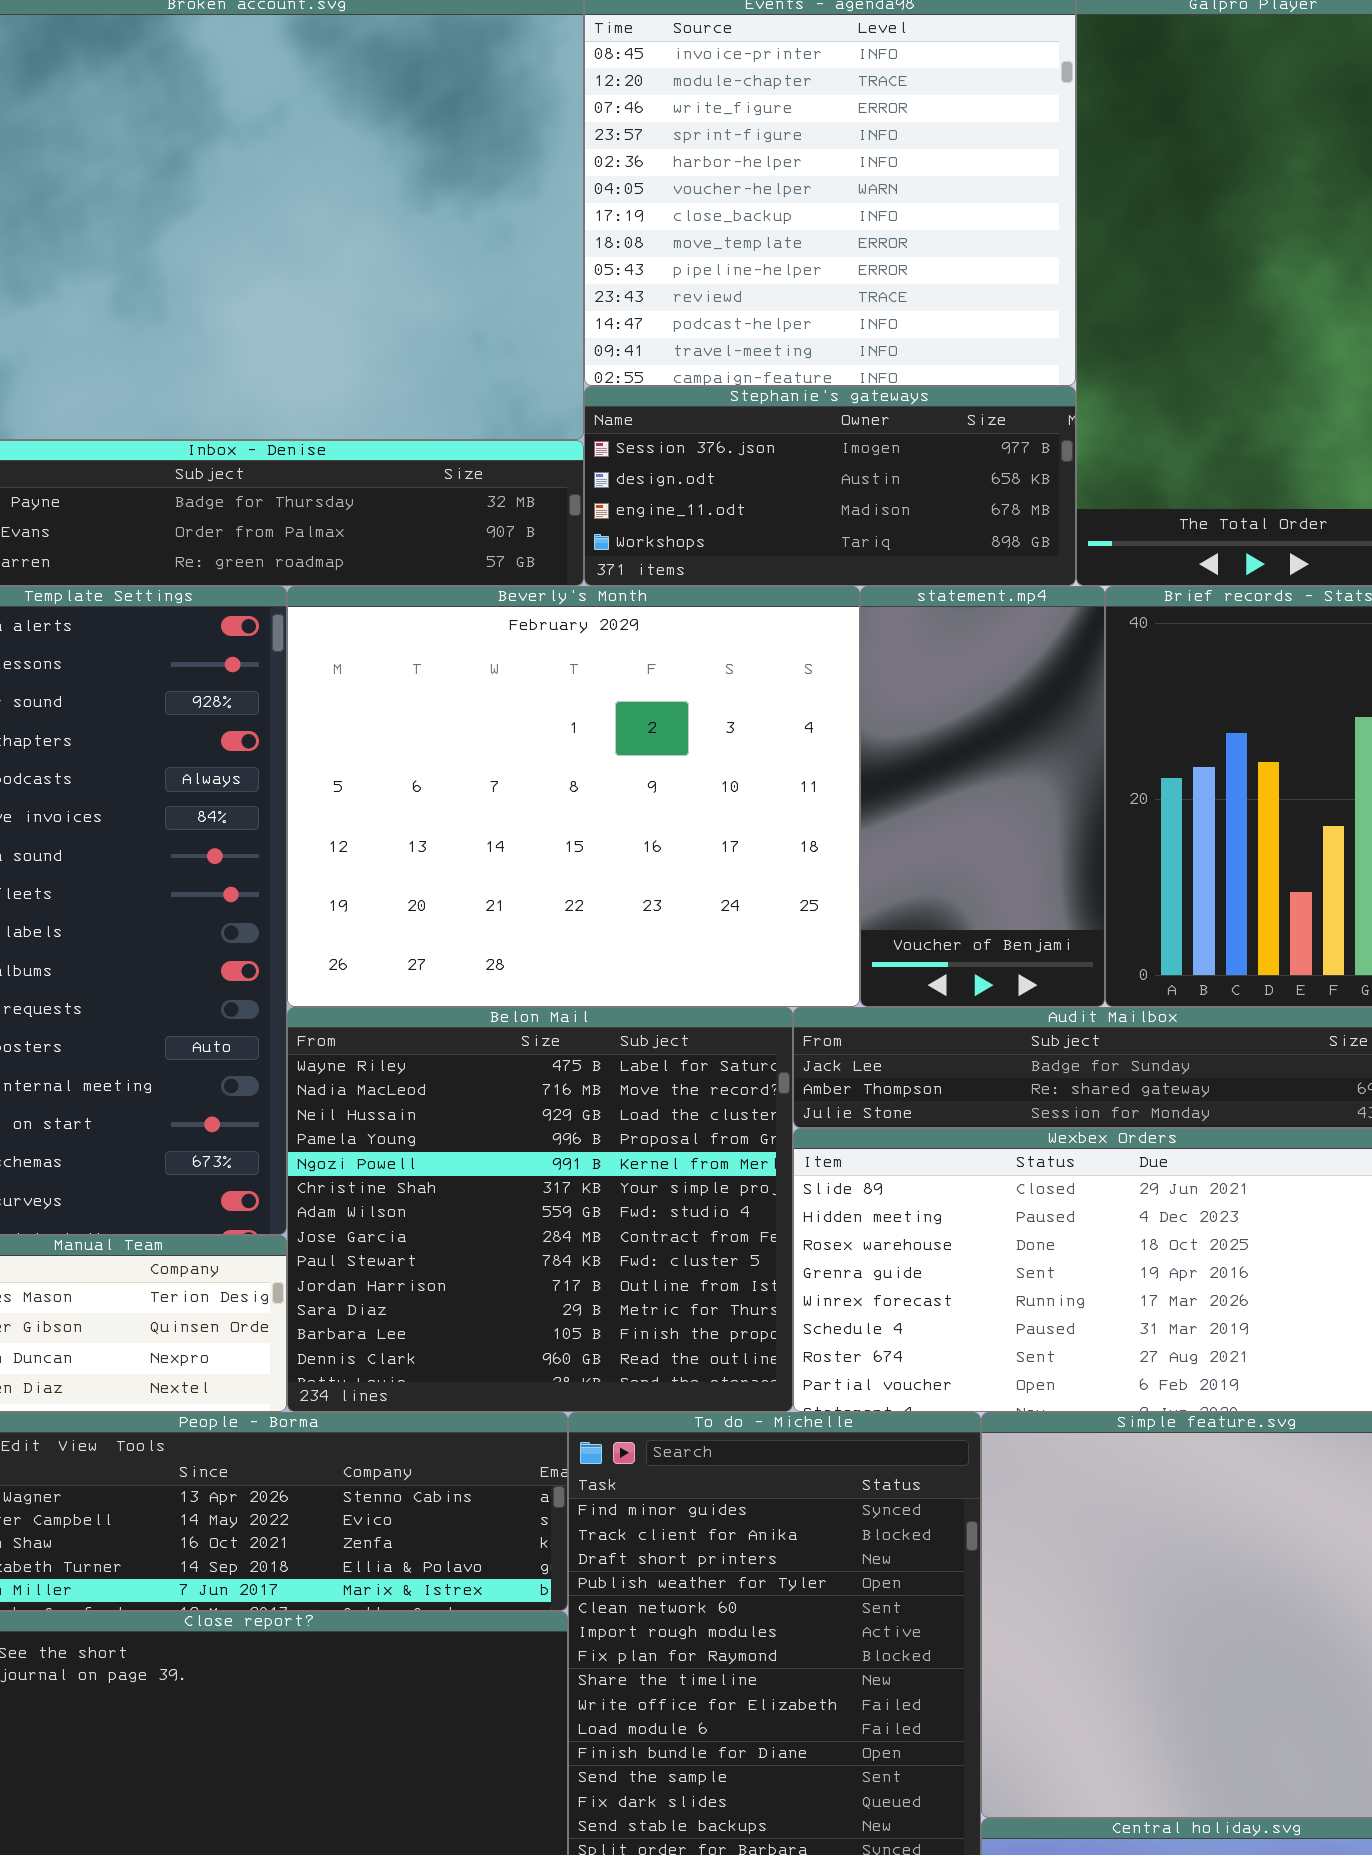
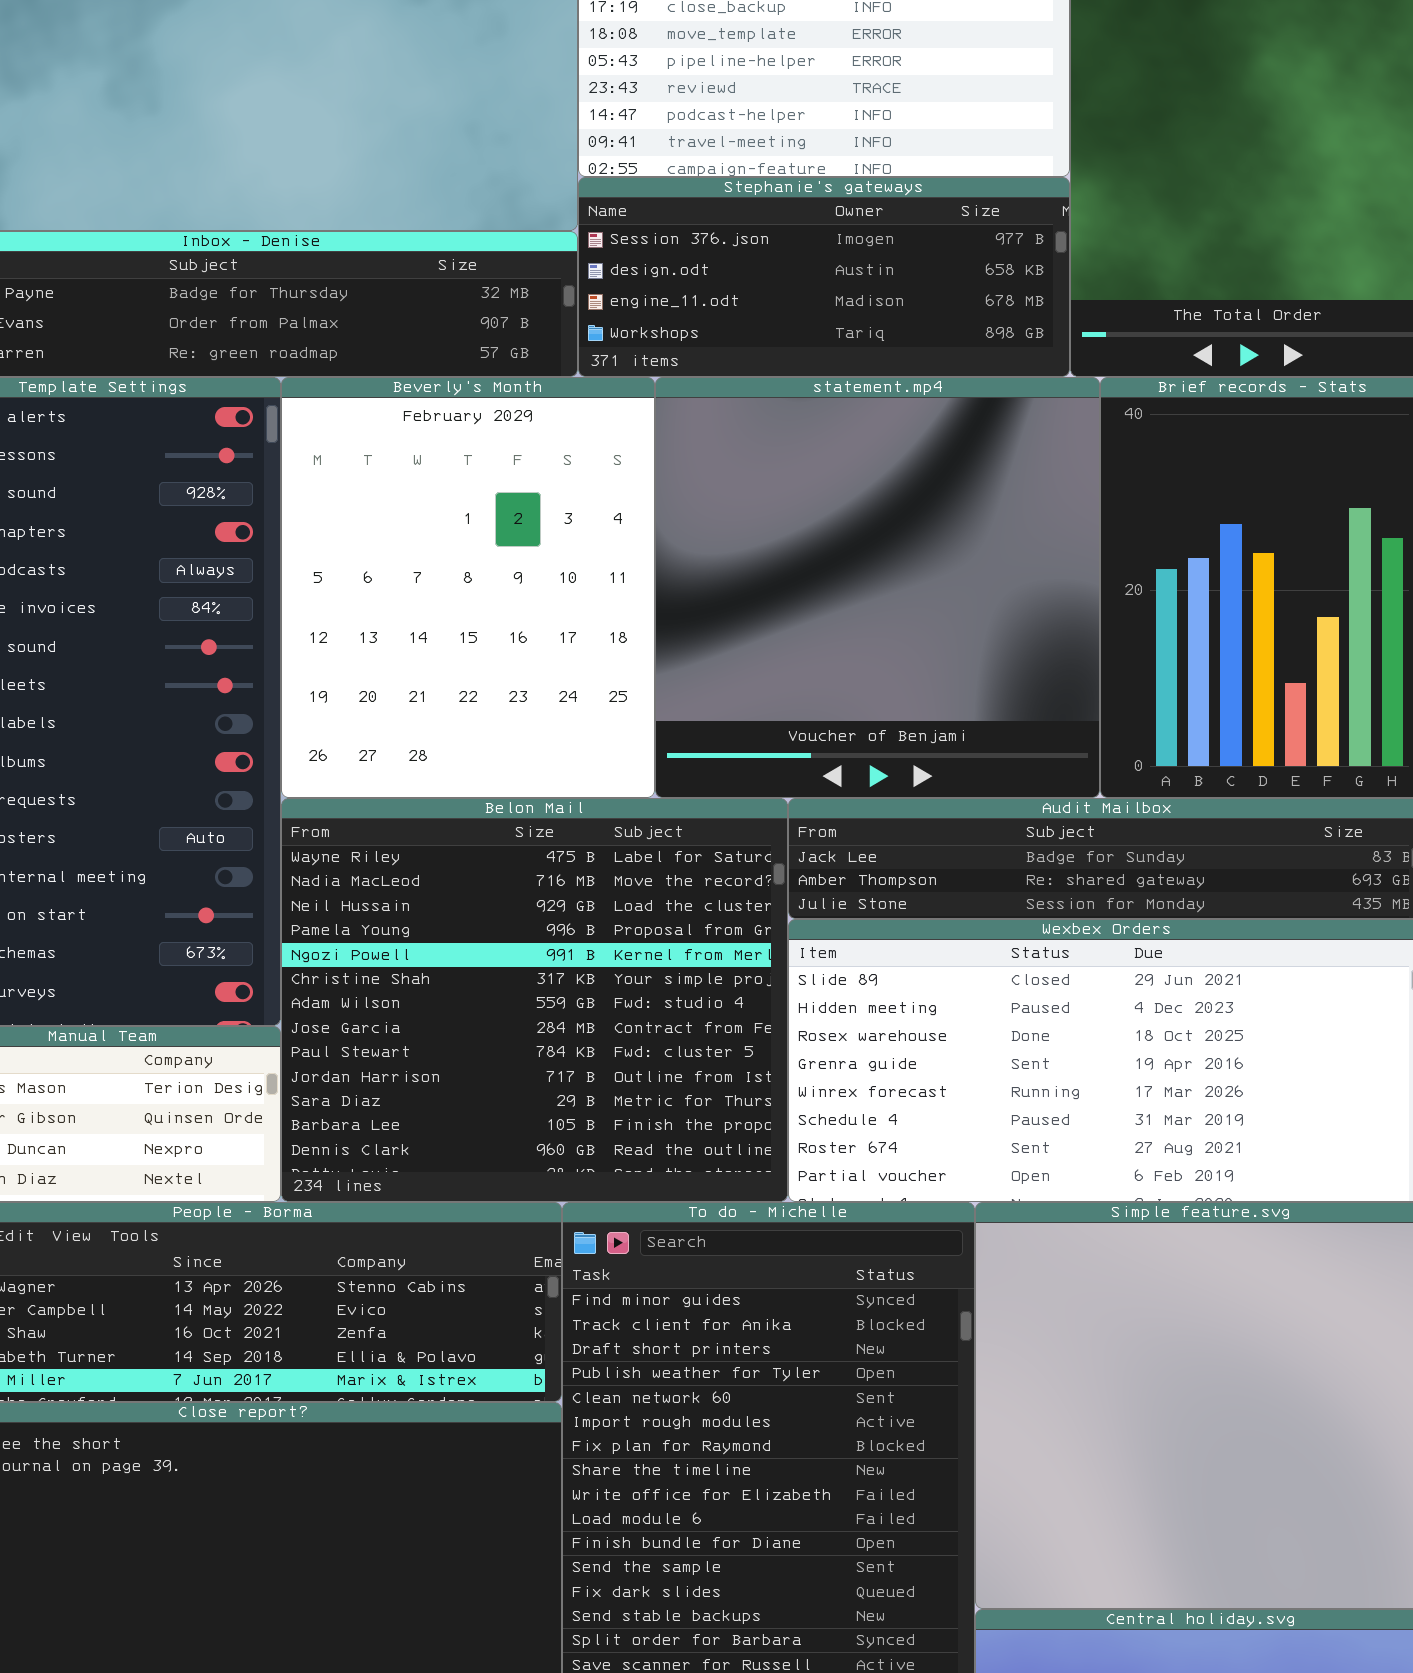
Beverly's Month: [287,586,860,1007] -> [281,377,655,798], resized
statement.mp4: [860,586,1105,1007] -> [655,377,1100,798], resized

